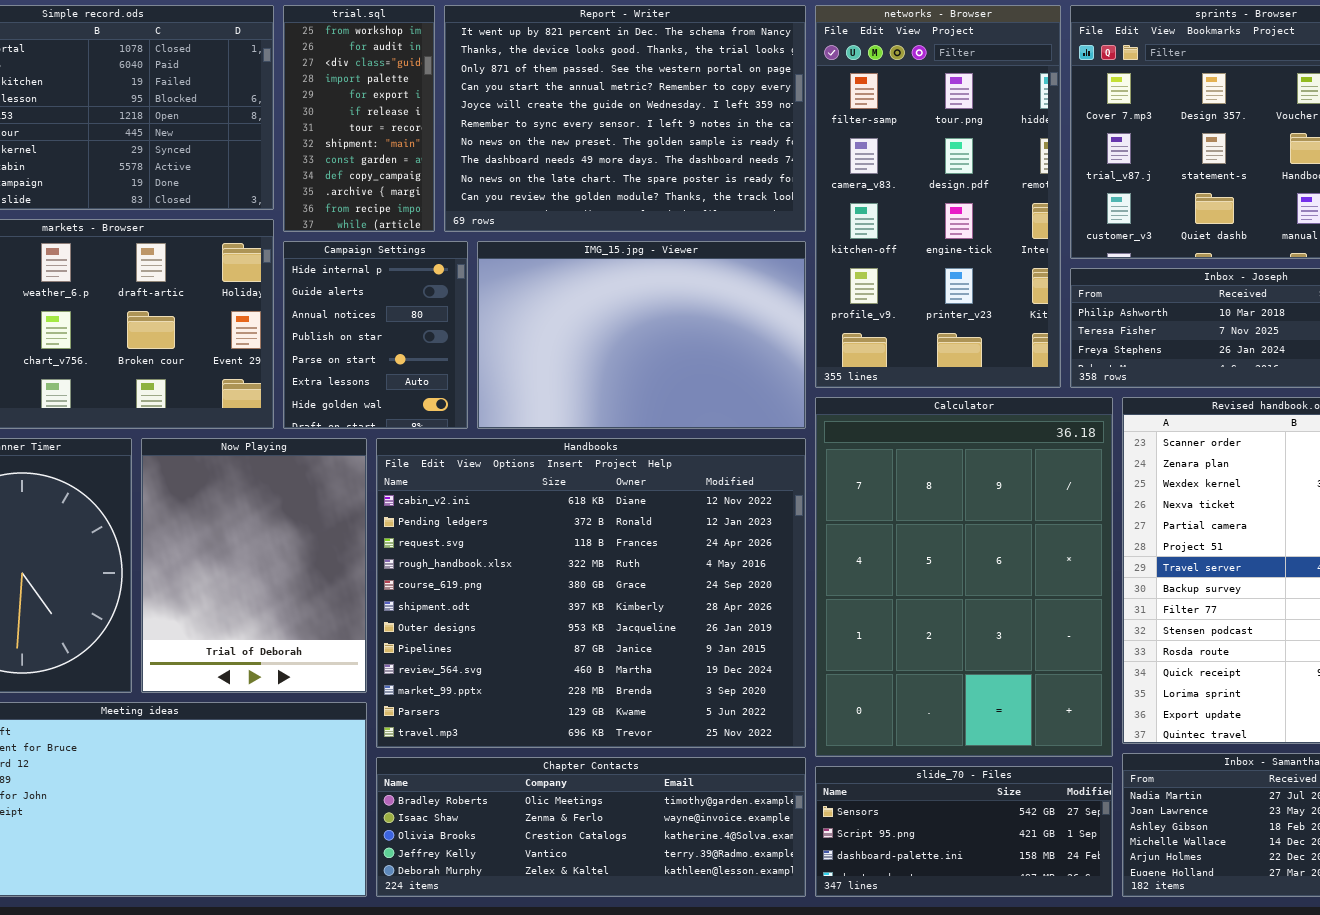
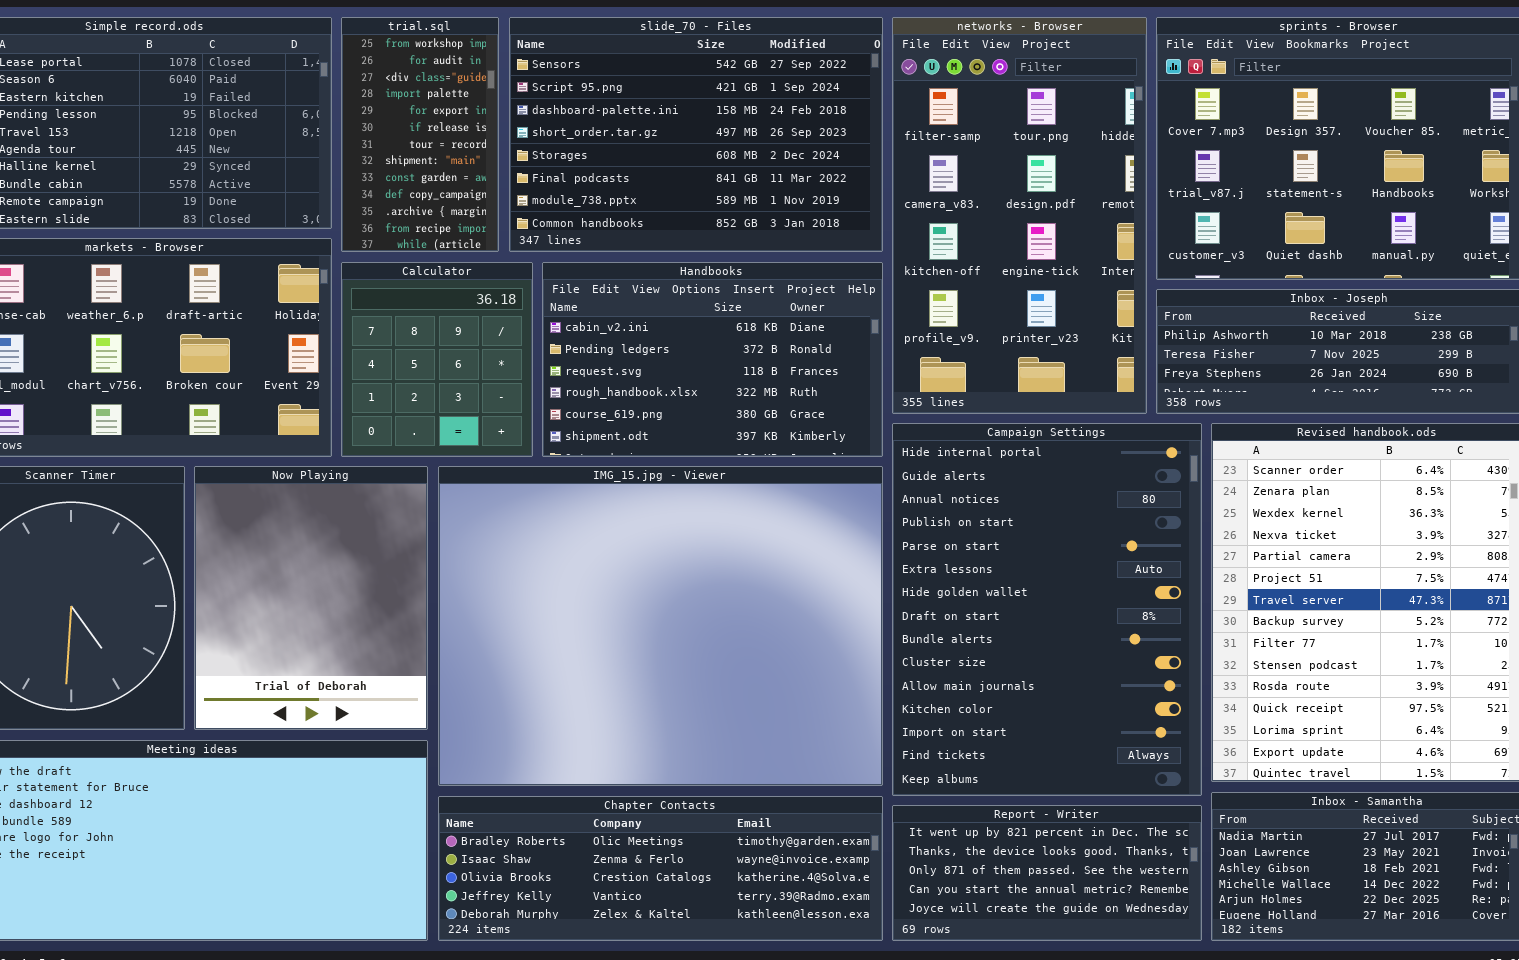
Report - Writer: [444,5,806,232] -> [892,805,1202,941], moved, resized
Campaign Settings: [283,241,468,429] -> [892,423,1202,796], moved, resized
IMG_15.jpg - Viewer: [477,241,806,429] -> [438,466,883,786], moved, resized
Calculator: [815,397,1113,757] -> [341,262,533,457], moved, resized
Handbooks: [376,438,806,748] -> [542,262,883,457], moved, resized
slide_70 - Files: [815,766,1113,897] -> [509,17,883,252], moved, resized

